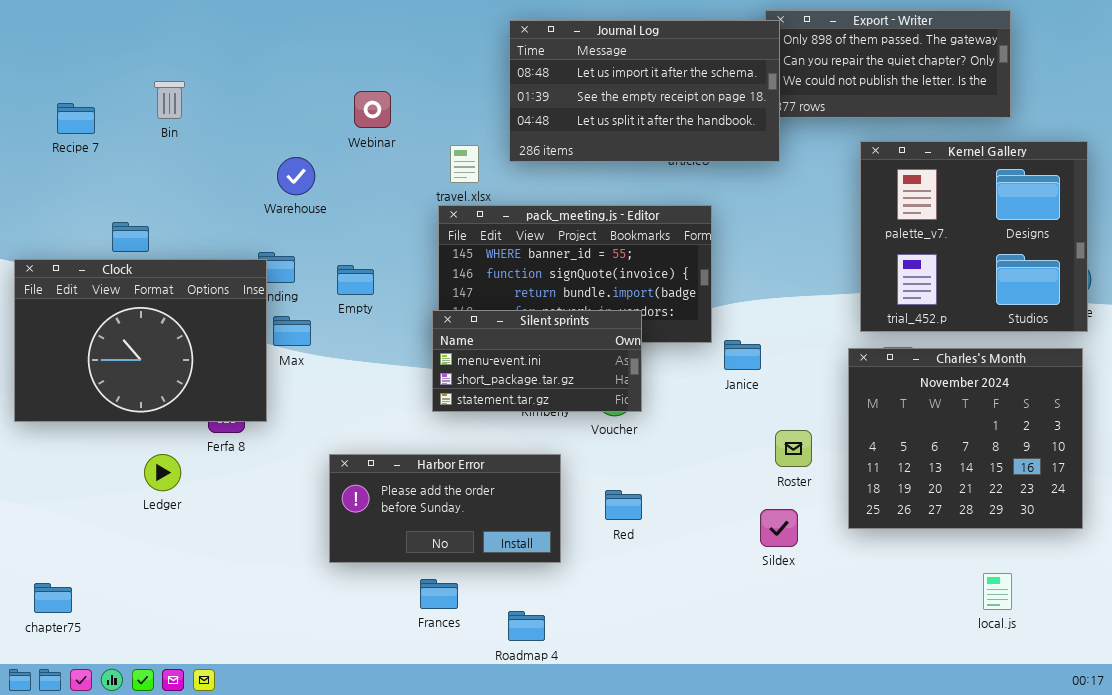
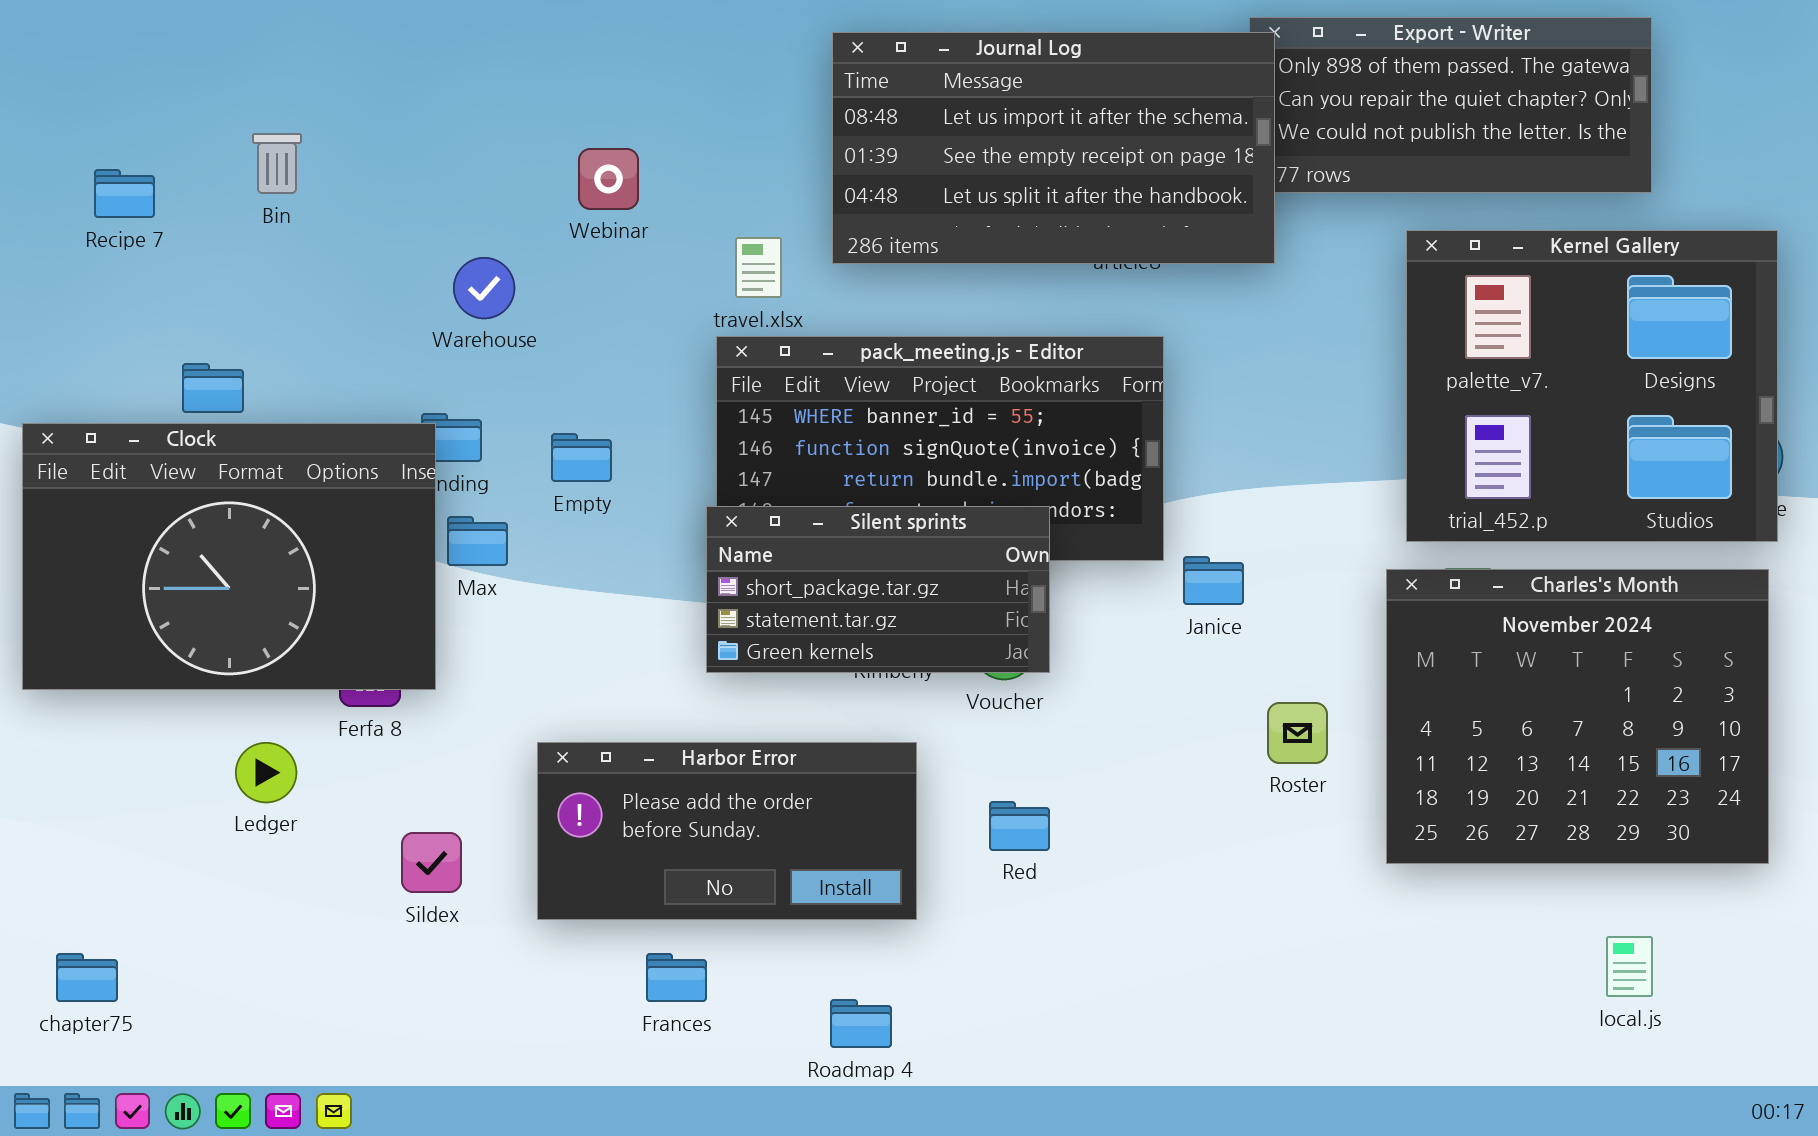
Silent sprints: [432,310,642,412] -> [706,506,1050,673], scrolled down 1 row
Sildex: [760,509,798,547] -> [401,832,462,893], moved
Frances: [420,579,458,609] -> [646,953,707,1002], moved

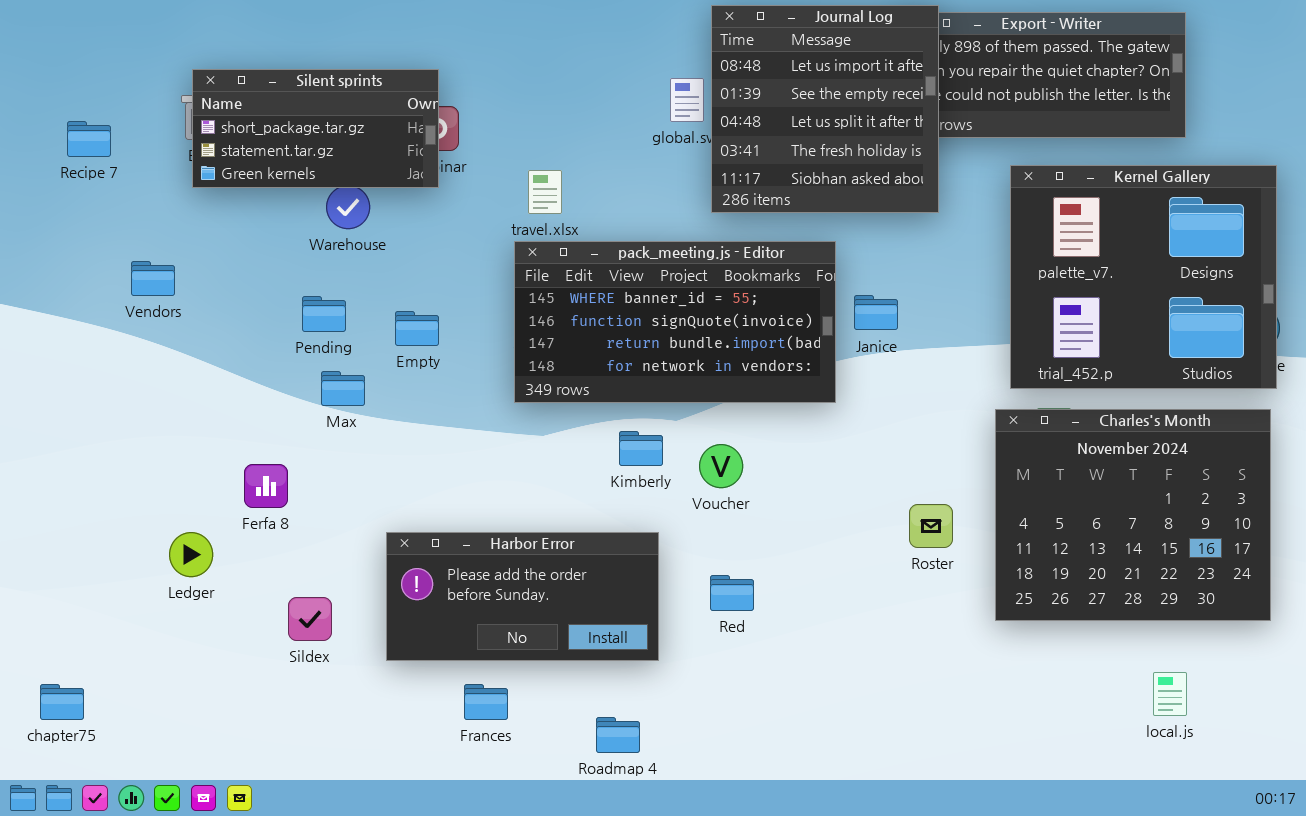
Journal Log: [832,32,1275,264] -> [711,5,939,213], moved, resized
Clock: [22,423,436,690] -> none, closed
Silent sprints: [706,506,1050,673] -> [192,69,439,188], moved
Janice: [1183,556,1244,605] -> [854,295,898,330], moved

